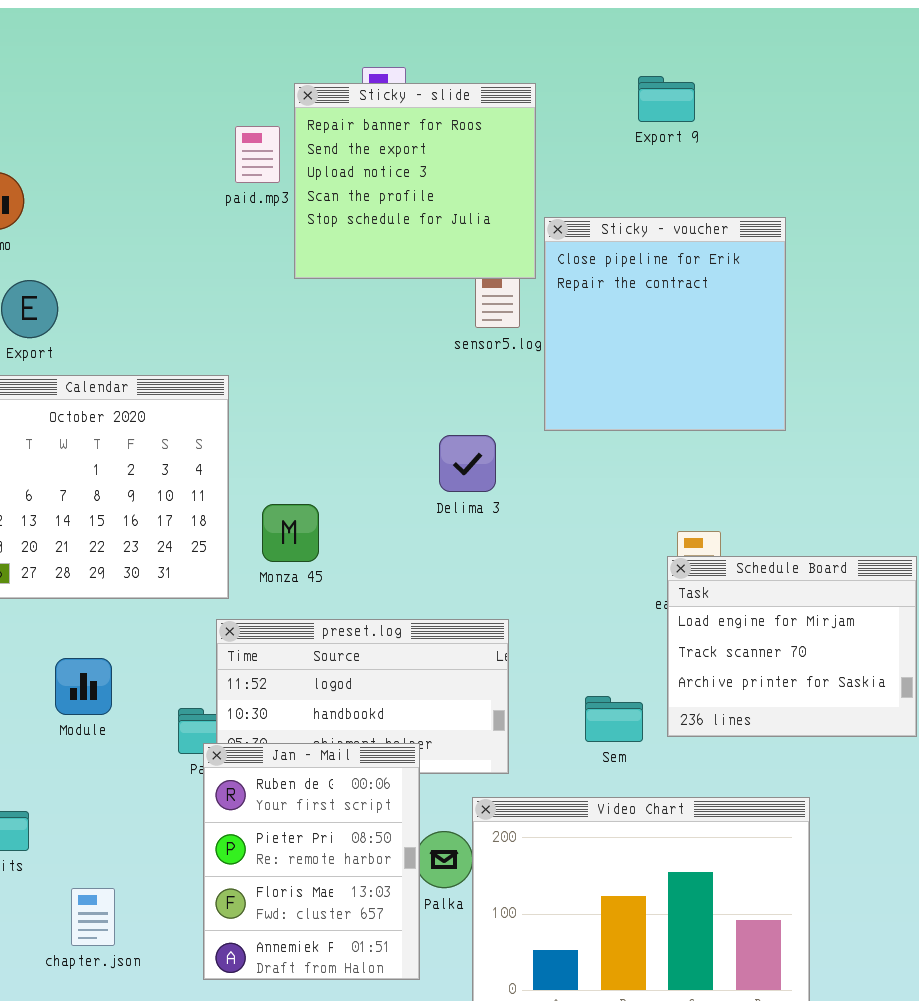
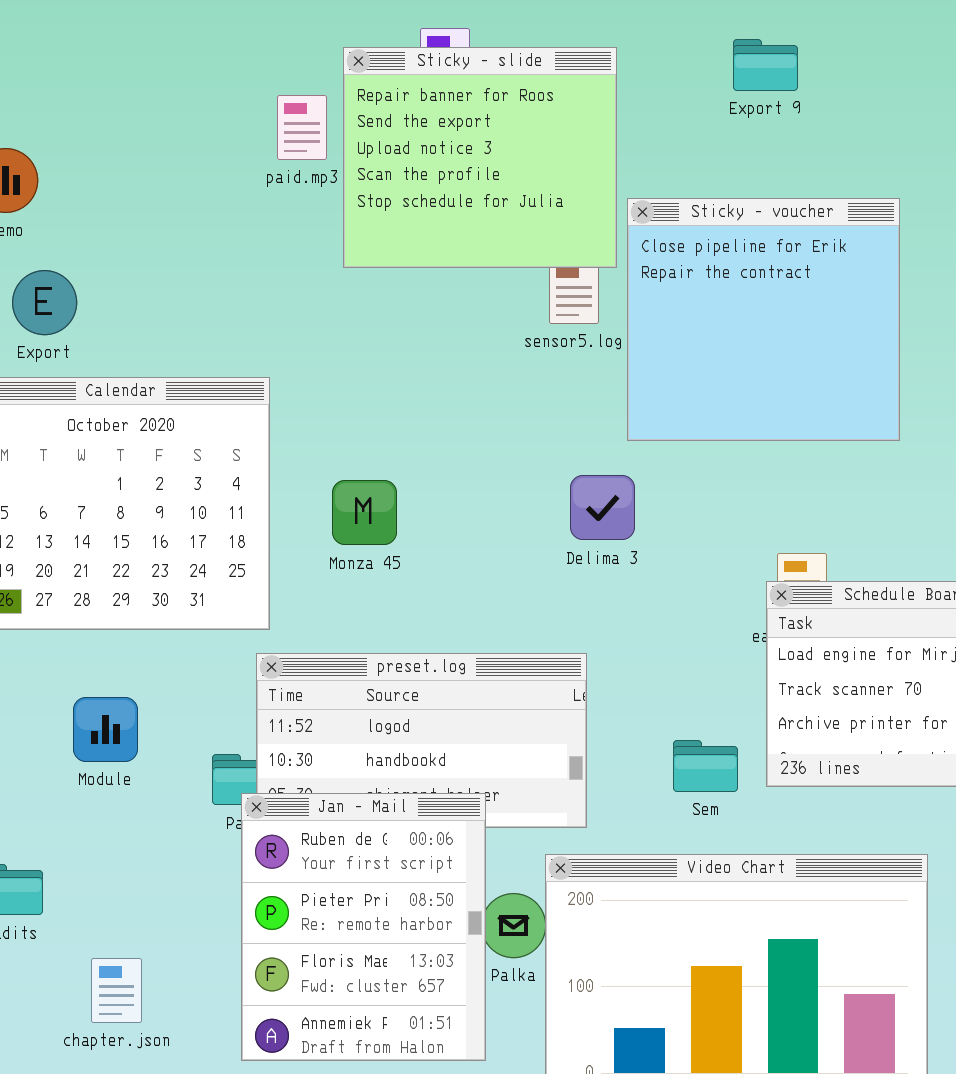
Delima 3: [439,435,496,492] -> [570,475,635,540], moved
Monza 45: [262,504,319,562] -> [332,480,397,545], moved

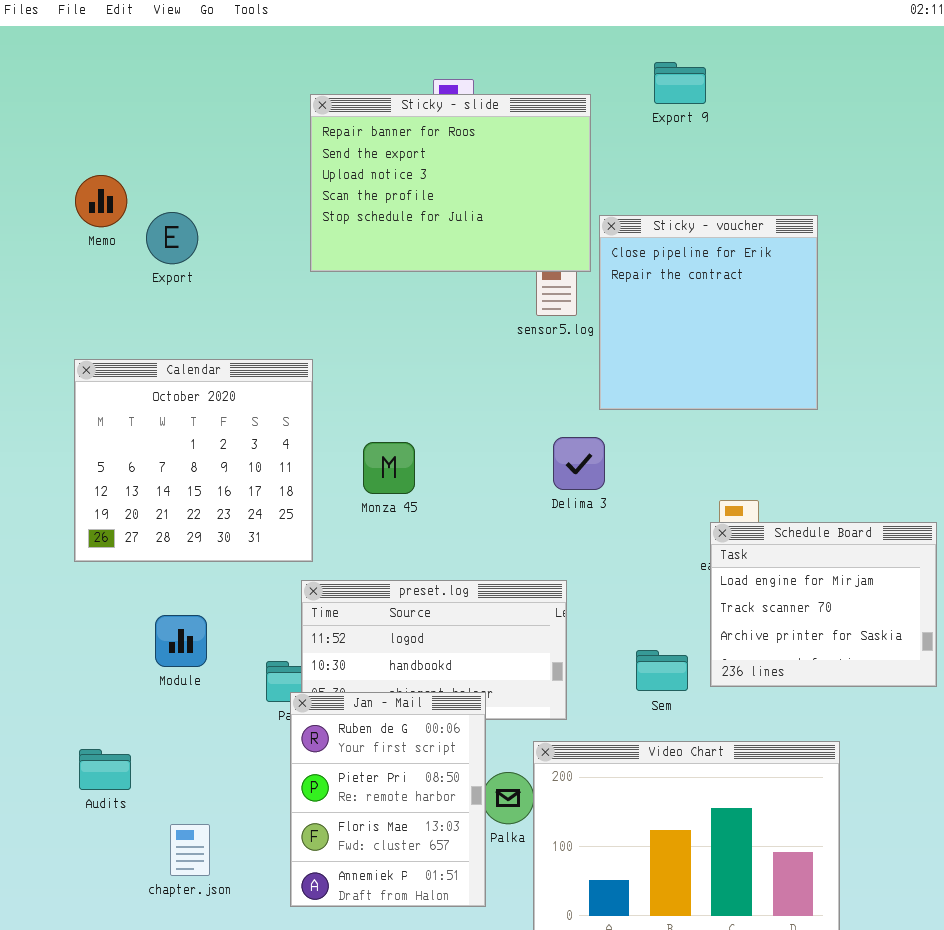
Export 9: [733,39,798,91] -> [654,62,706,104], moved
Sticky - slide: [343,47,617,268] -> [310,94,591,272], resized
Export: [12,270,77,335] -> [146,212,198,264], moved

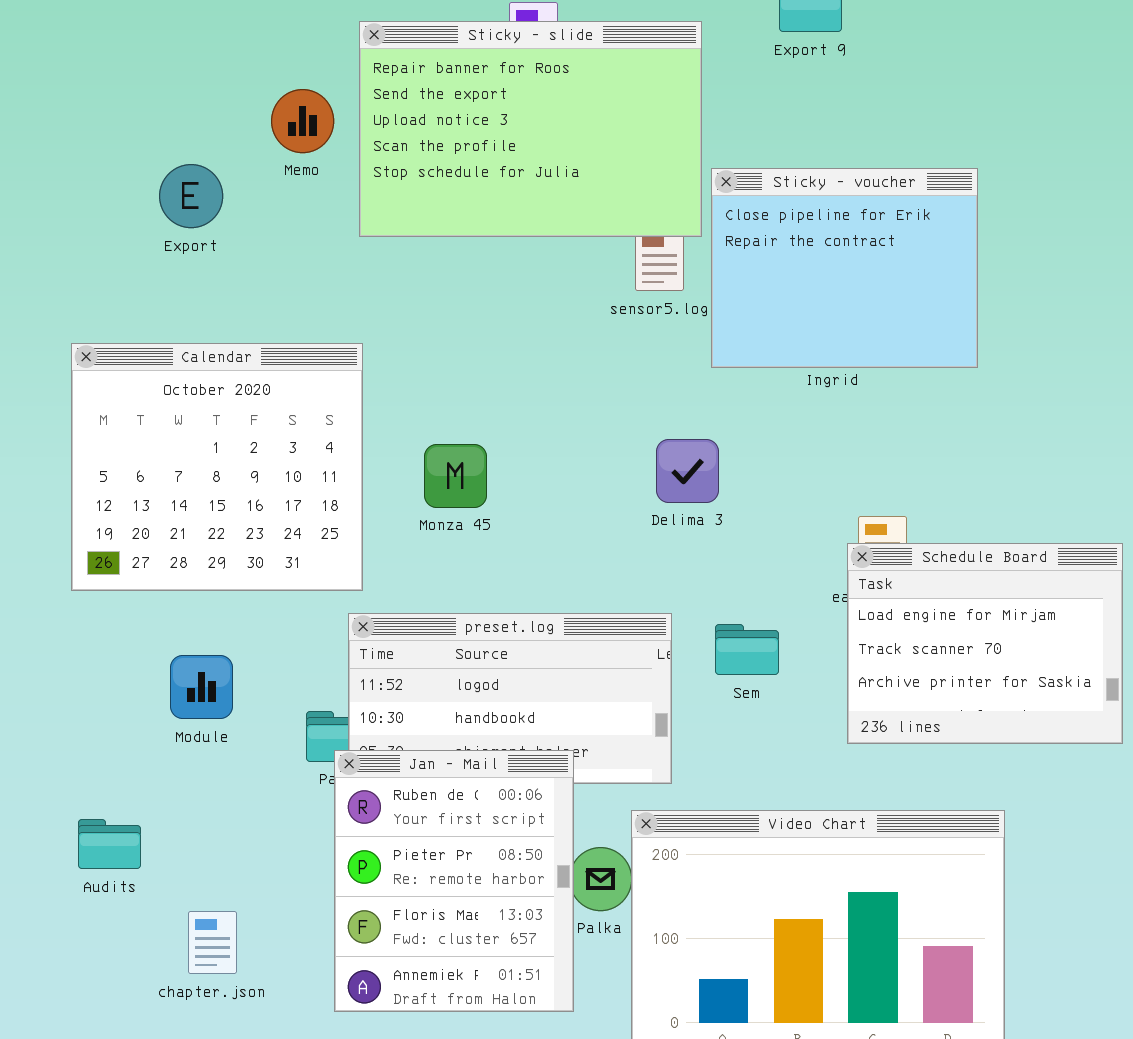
Memo: [75,175,127,227] -> [271,89,334,153], moved
Sticky - voucher: [599,215,818,410] -> [711,168,978,368], resized
Sem: [636,650,688,691] -> [715,624,779,675], moved

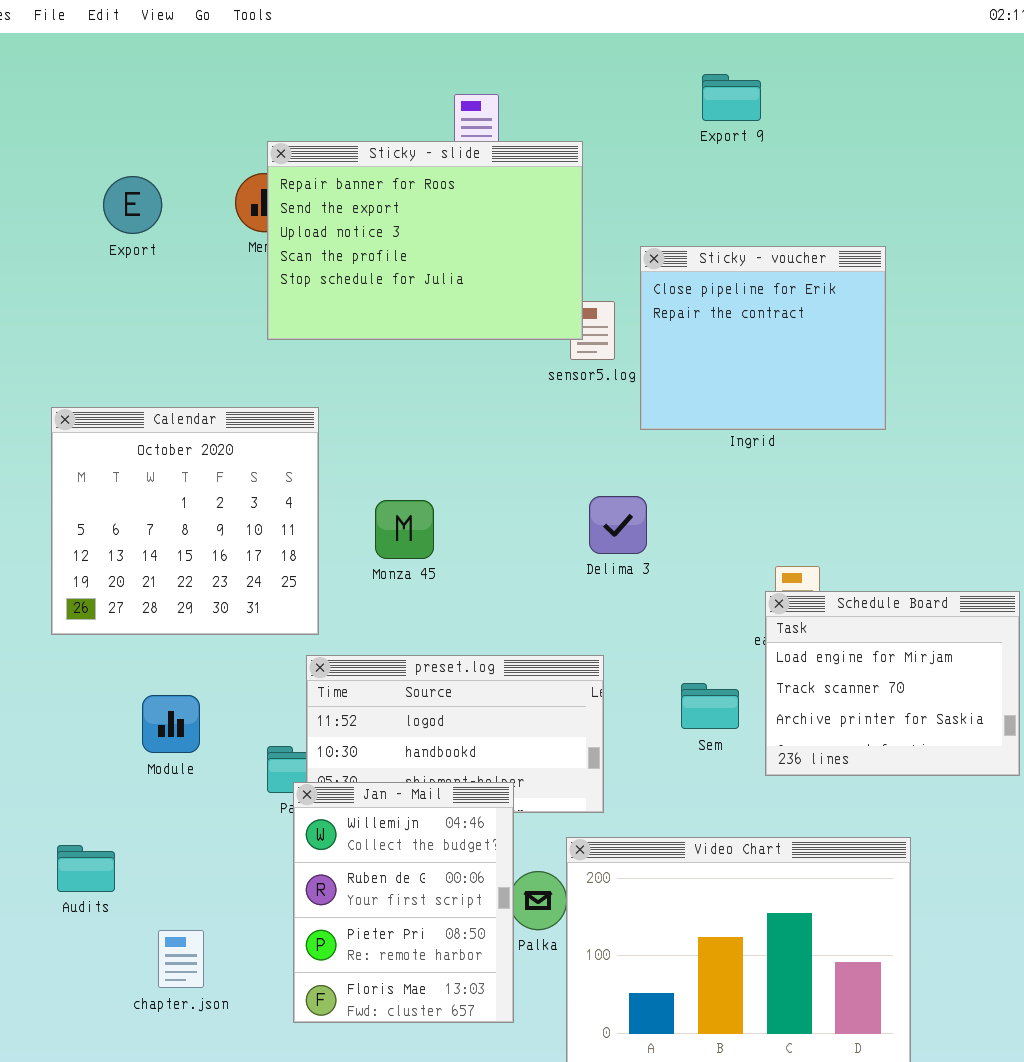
Sticky - slide: [359,21,702,237] -> [267,141,583,340], moved
Export: [159,164,223,228] -> [103,176,162,234], moved
Sem: [715,624,779,675] -> [681,683,739,729], moved
Jan - Mail: [334,750,574,1012] -> [293,782,514,1023], scrolled up 1 row

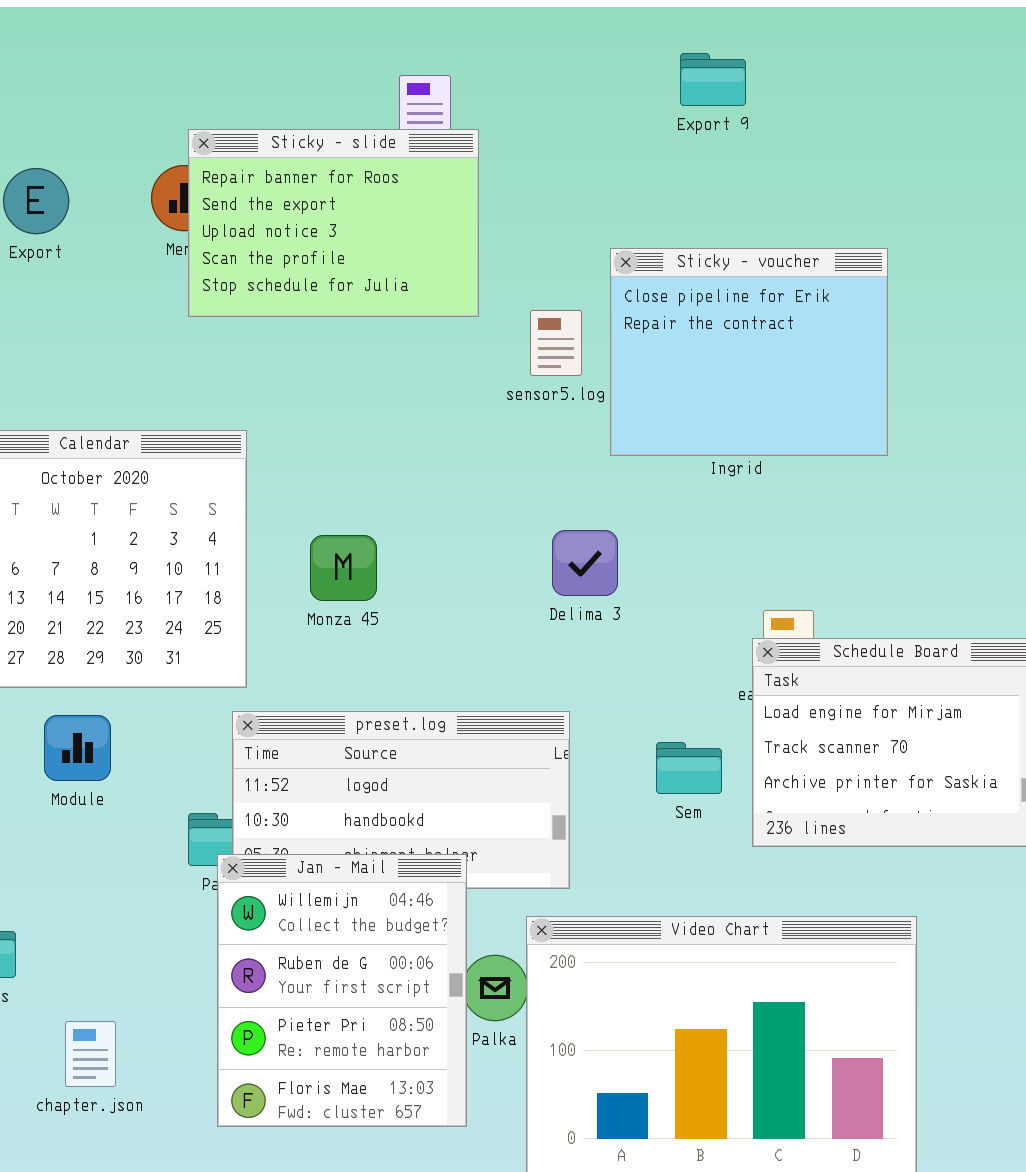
Sticky - slide: [267,141,583,340] -> [188,129,479,317], resized
Module: [142,695,200,753] -> [44,715,111,781], moved

